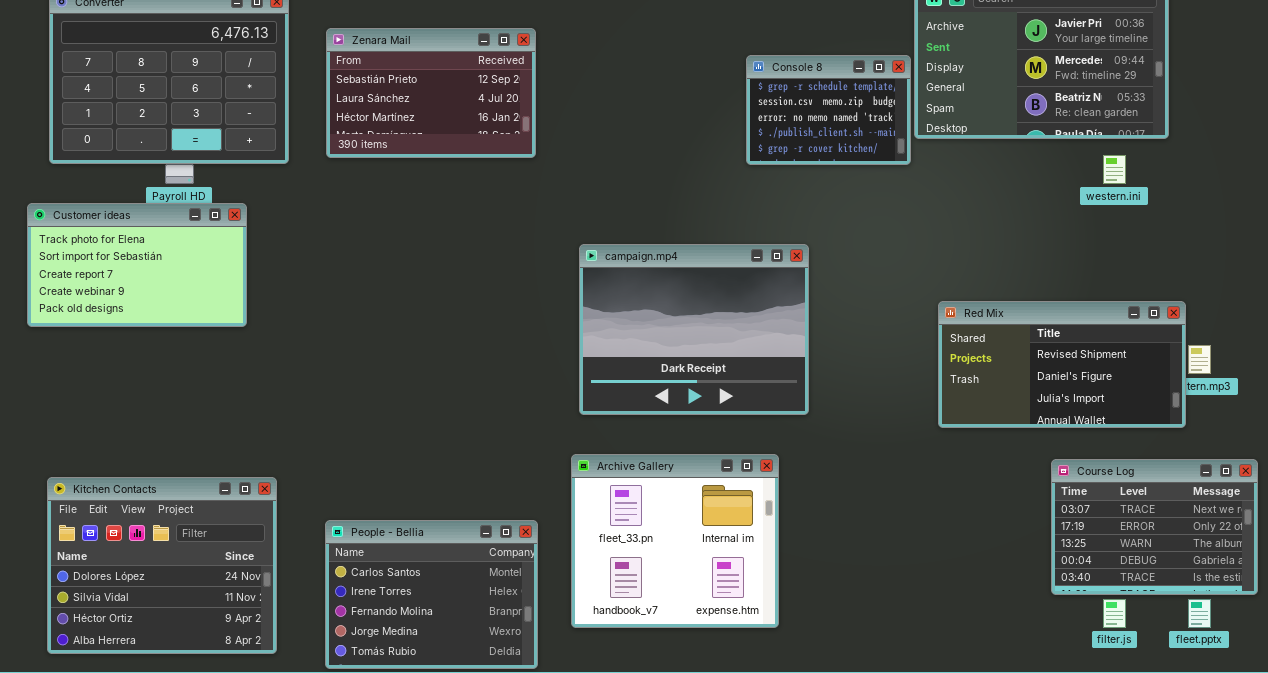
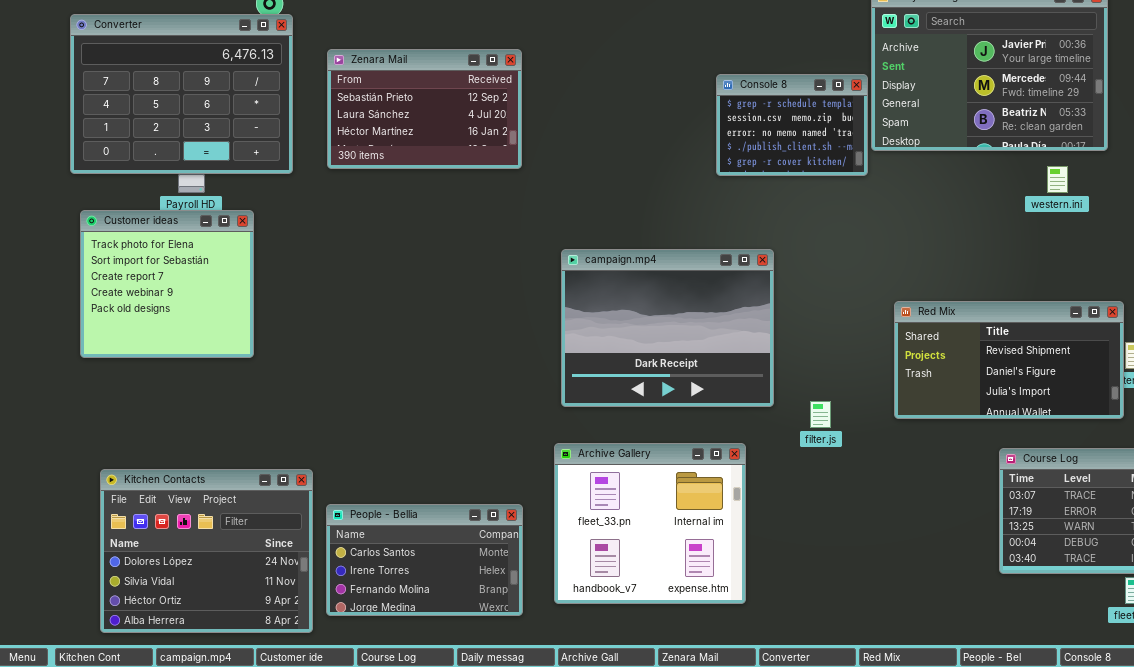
Customer ideas: [27,203,247,327] -> [80,210,254,358], resized
Kitchen Contacts: [47,477,277,654] -> [100,469,313,633], moved
People - Bellia: [325,520,538,669] -> [326,504,523,616], resized
filter.js: [1103,599,1126,628] -> [810,401,831,428], moved

